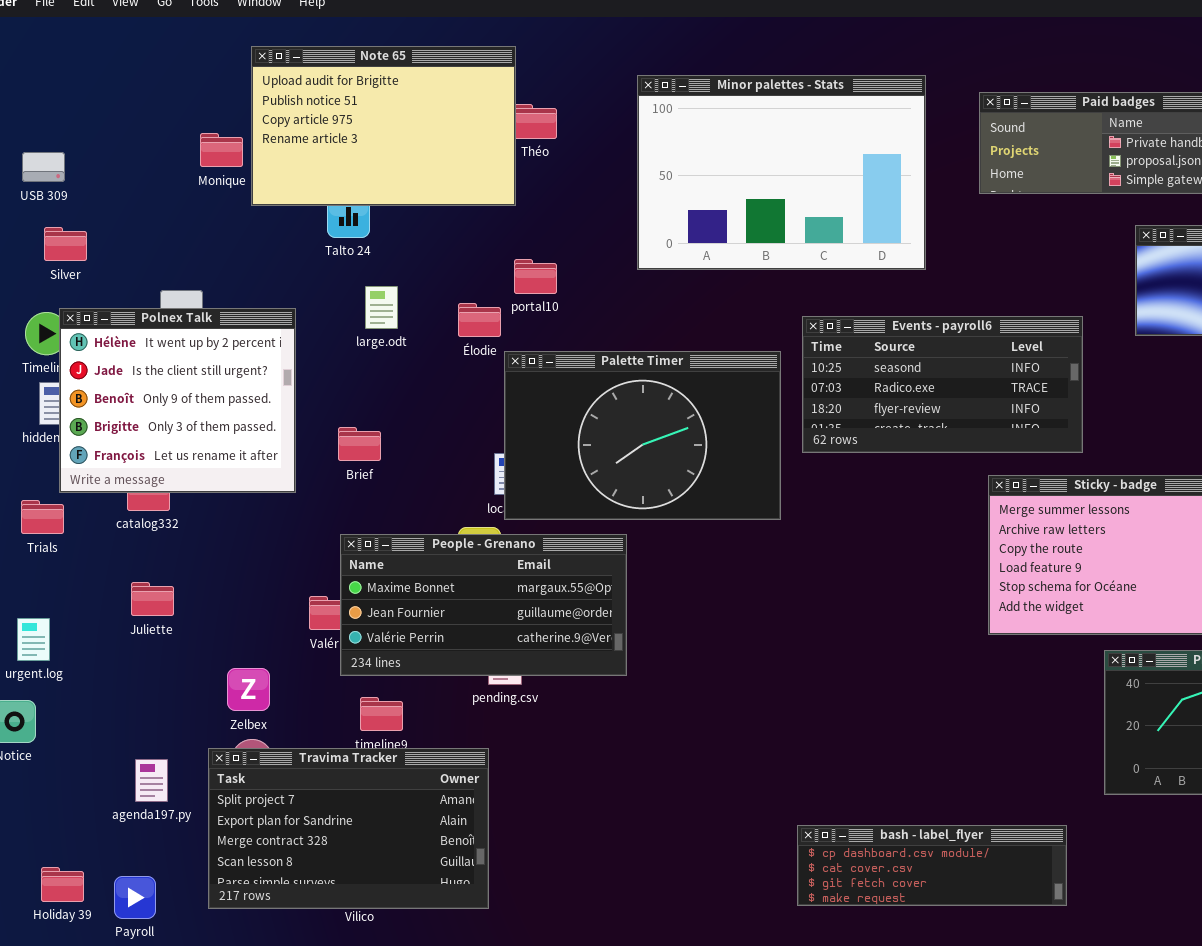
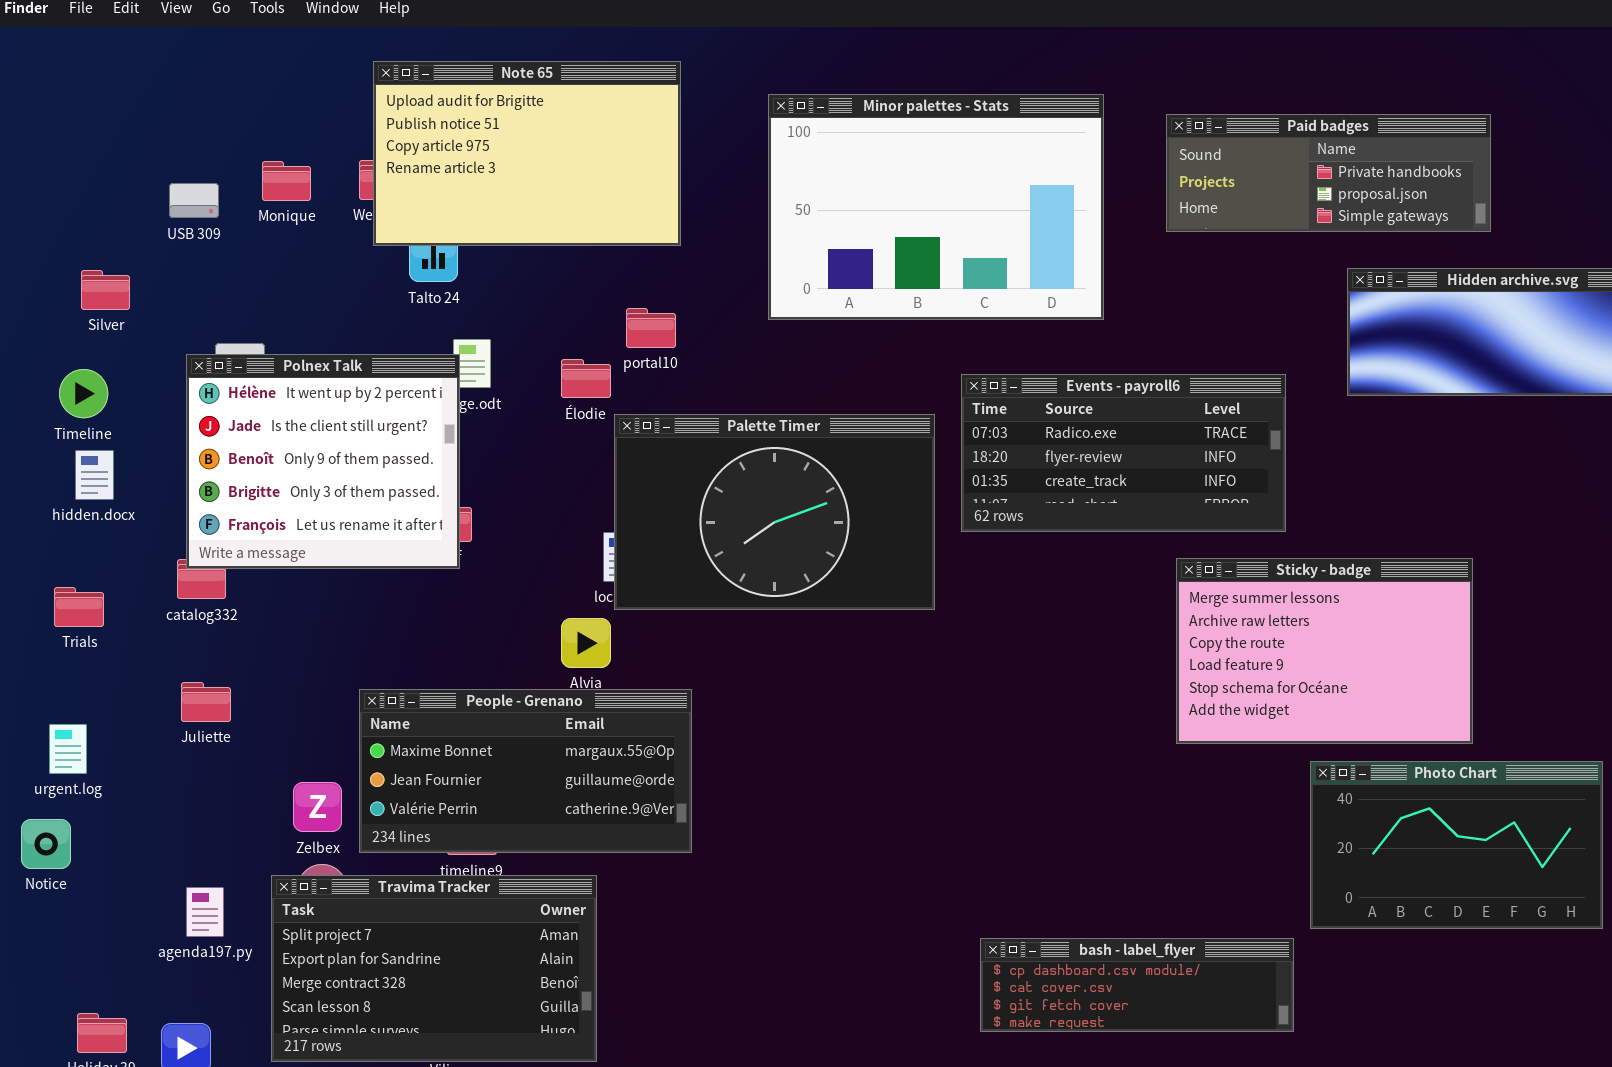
Note 65: [251,46,516,206] -> [373,61,681,246], moved
USB 309: [22,152,65,182] -> [169,183,219,218], moved
Polnex Talk: [59,308,296,493] -> [186,354,460,569], moved
Events - payroll6: [802,316,1083,453] -> [961,374,1286,532], scrolled down 1 row
People - Grenano: [340,534,627,676] -> [359,689,692,853], moved
bash - label_flyer: [797,825,1067,906] -> [980,938,1294,1032], moved

